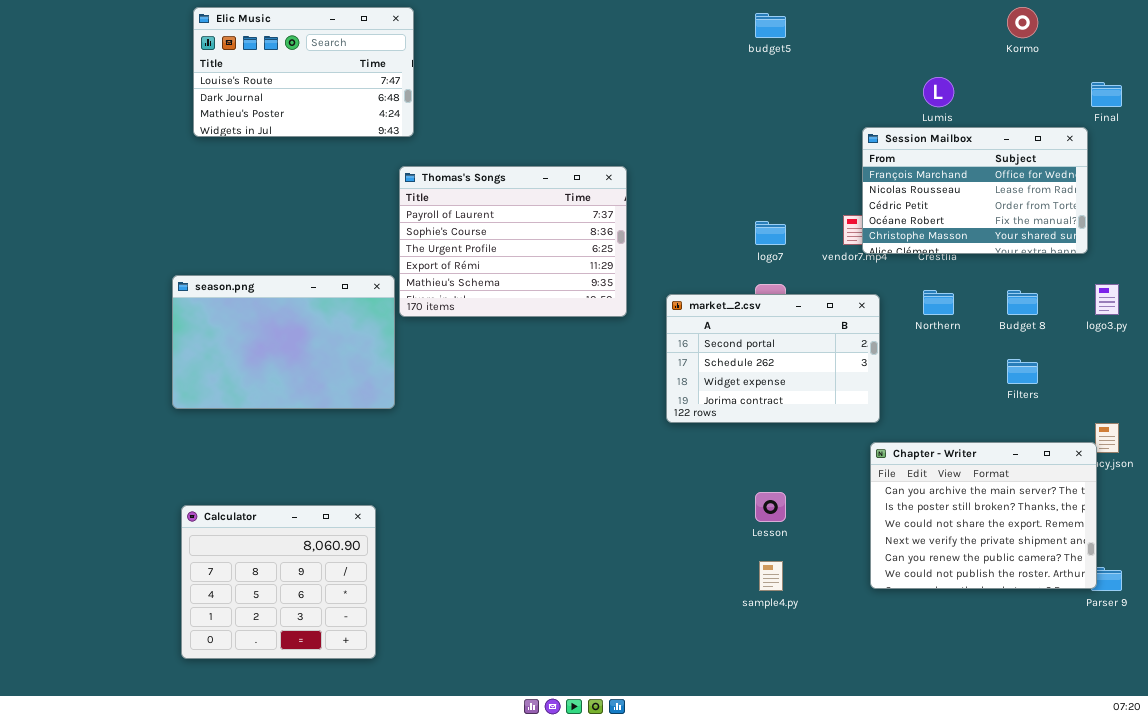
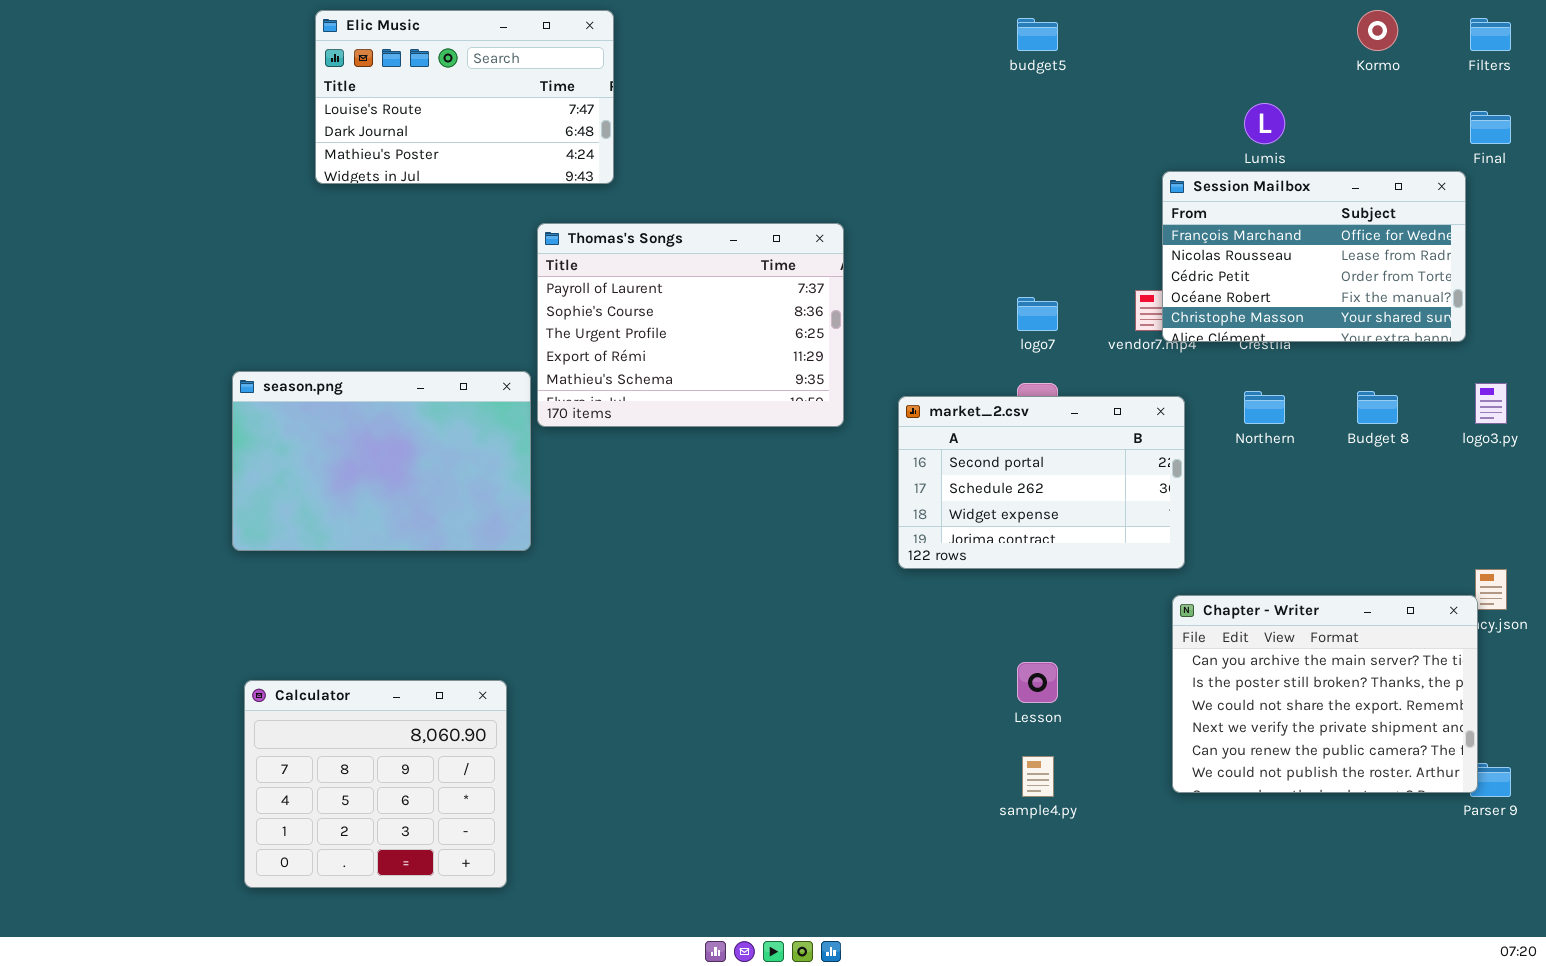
Elic Music: [193,7,414,137] -> [315,10,614,184], moved
Filters: [1007,359,1038,384] -> [1470,18,1511,51], moved

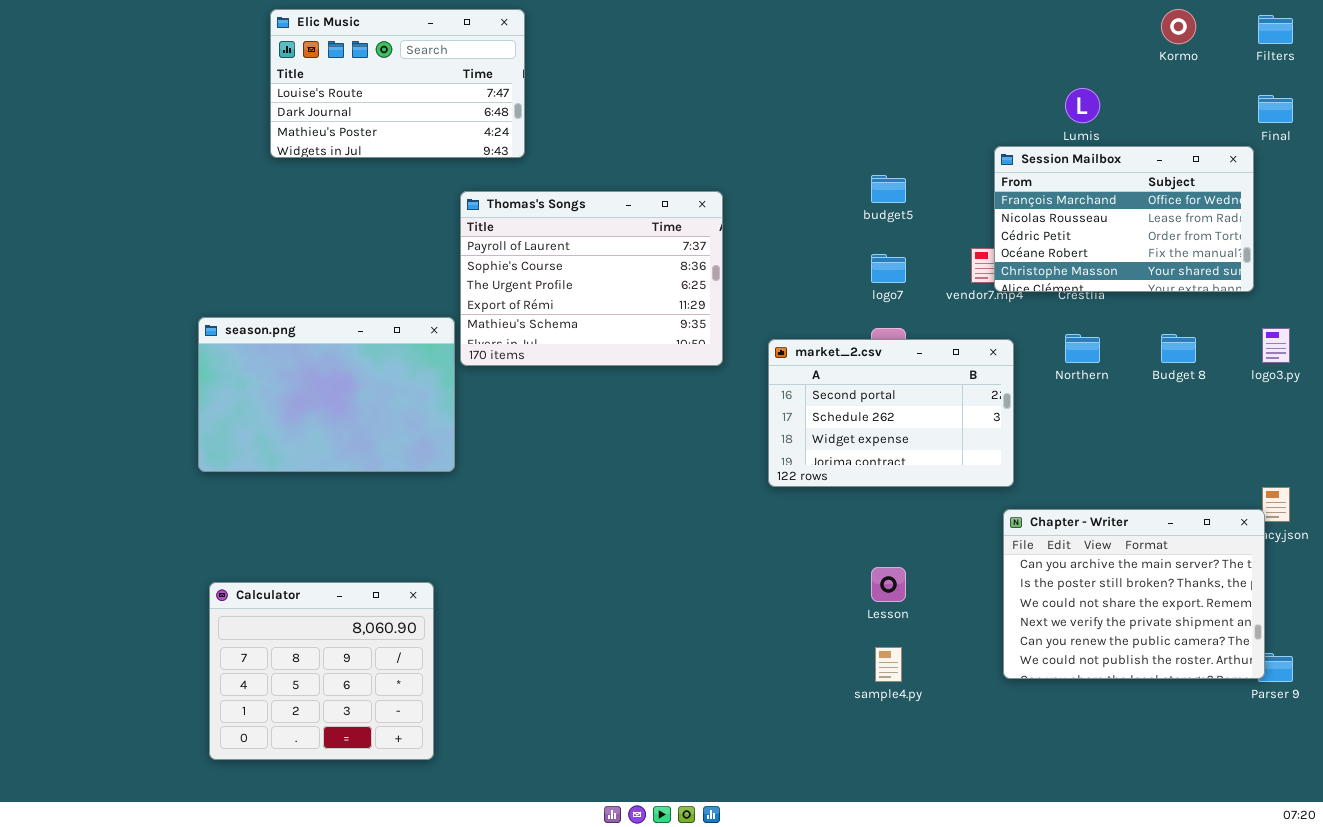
budget5: [1017,18,1058,51] -> [871,175,906,203], moved

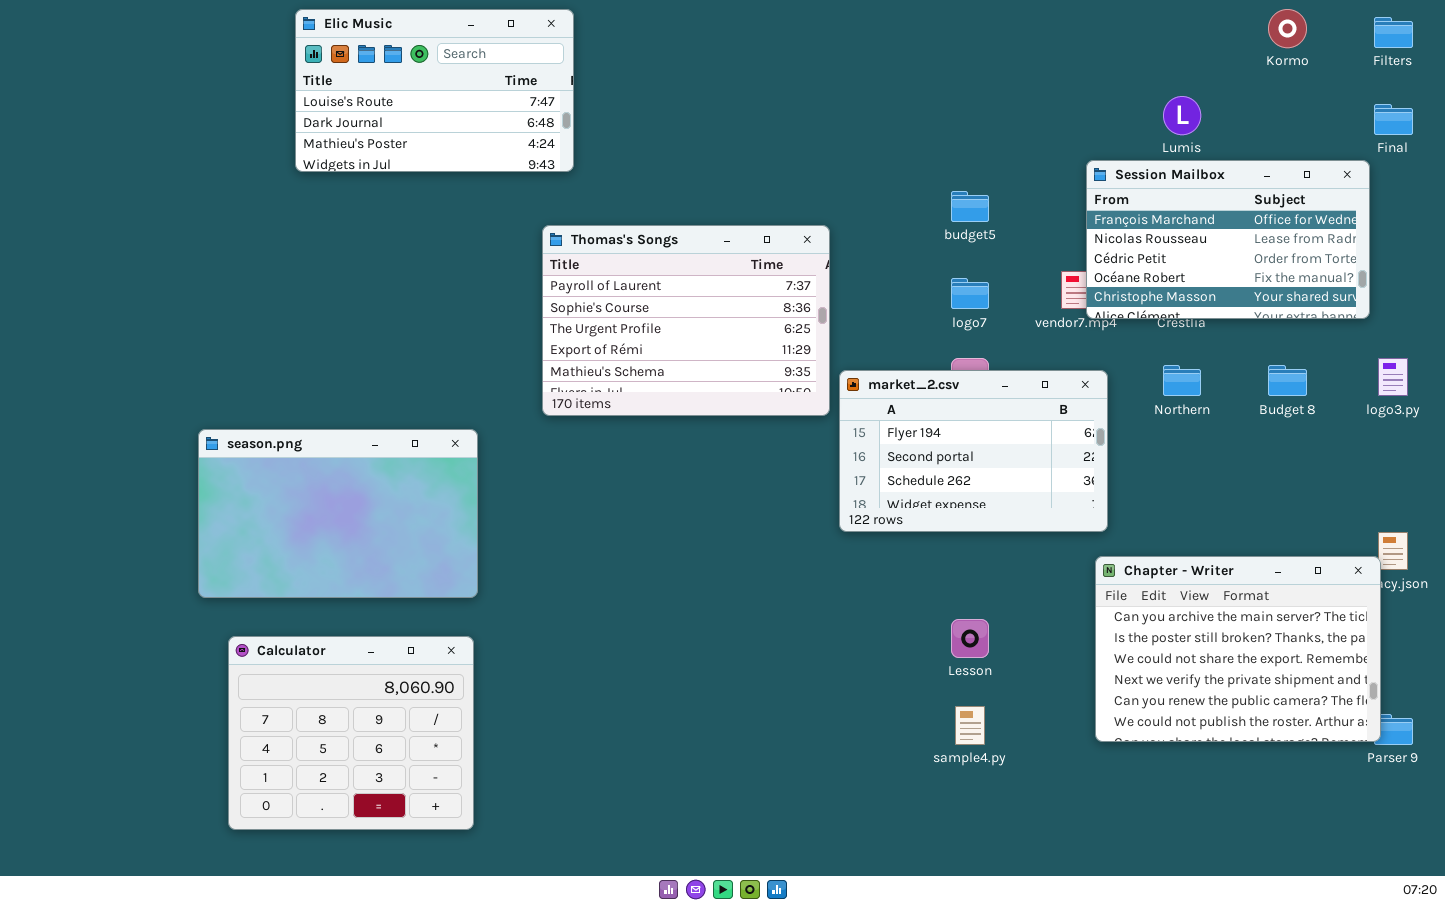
Thomas's Songs: [460,191,723,366] -> [542,225,830,416], moved
season.png: [198,317,455,472] -> [198,429,478,598], moved
market_2.csv: [768,339,1014,487] -> [839,370,1108,532], scrolled up 1 row

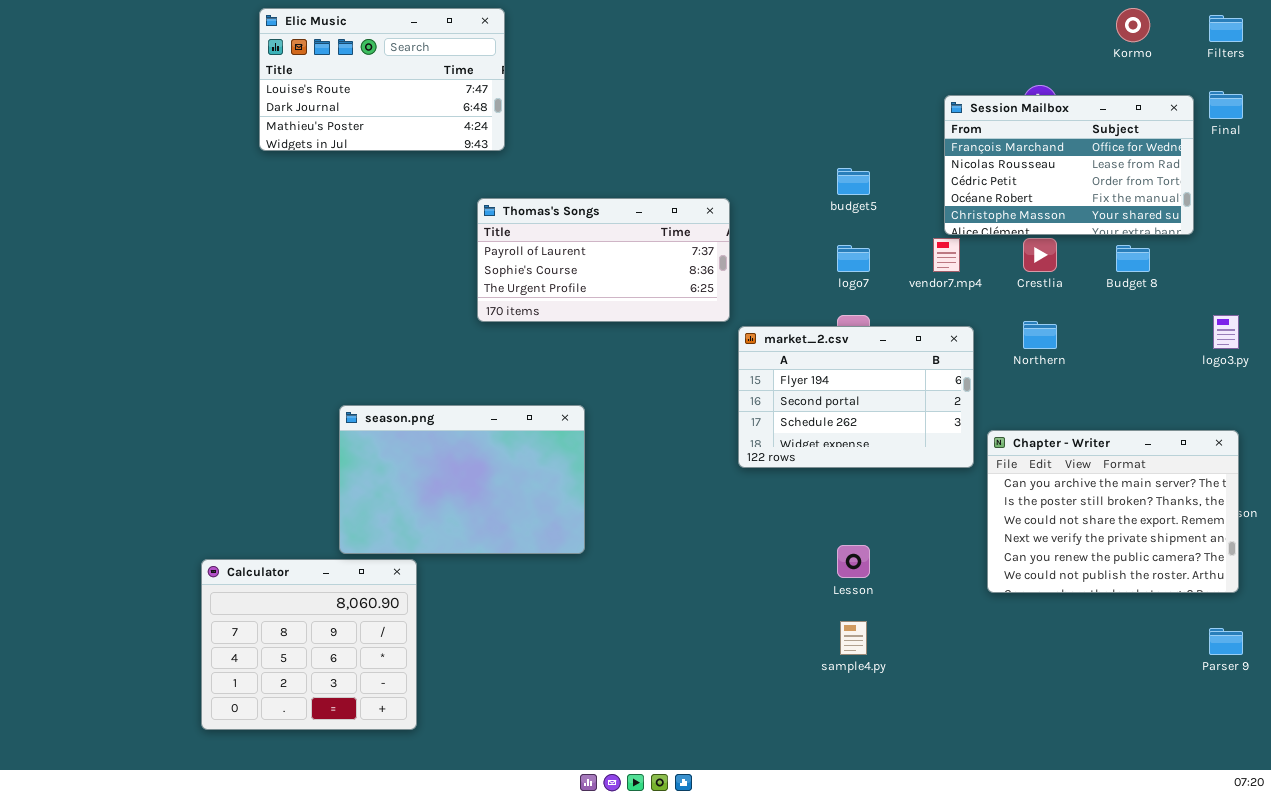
Session Mailbox: [1086,160,1370,319] -> [944,95,1194,235], moved
Thomas's Songs: [542,225,830,416] -> [477,198,730,322], resized
Budget 8: [1268,365,1307,396] -> [1116,245,1150,272], moved
season.png: [198,429,478,598] -> [339,405,585,554], moved
Chapter - Writer: [1095,556,1381,742] -> [987,430,1239,593], moved

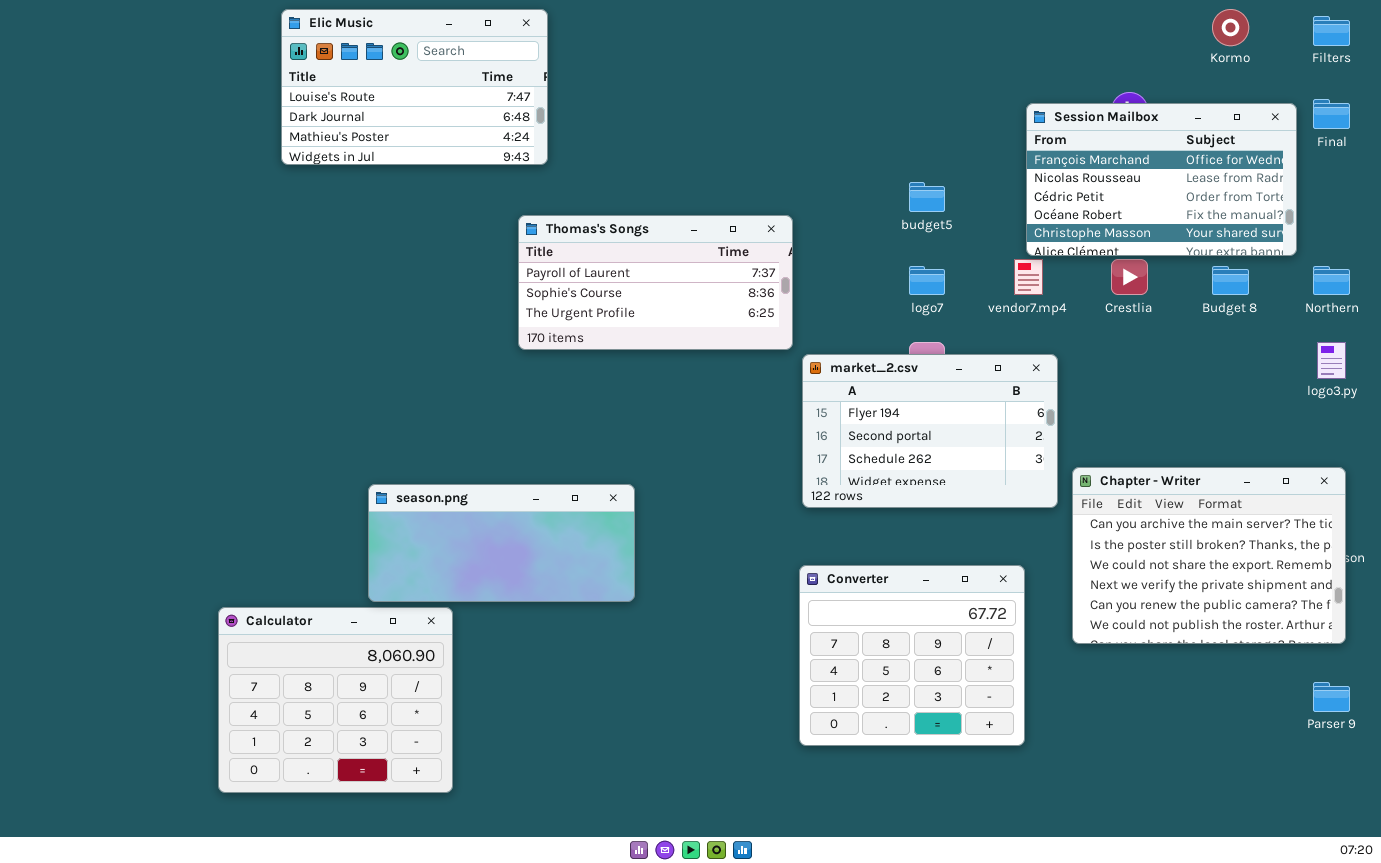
Northern: [1023,321,1057,349] -> [1313,266,1350,295], moved
season.png: [339,405,585,554] -> [368,484,635,602], resized
Converter: none -> [799,565,1025,746], opened

